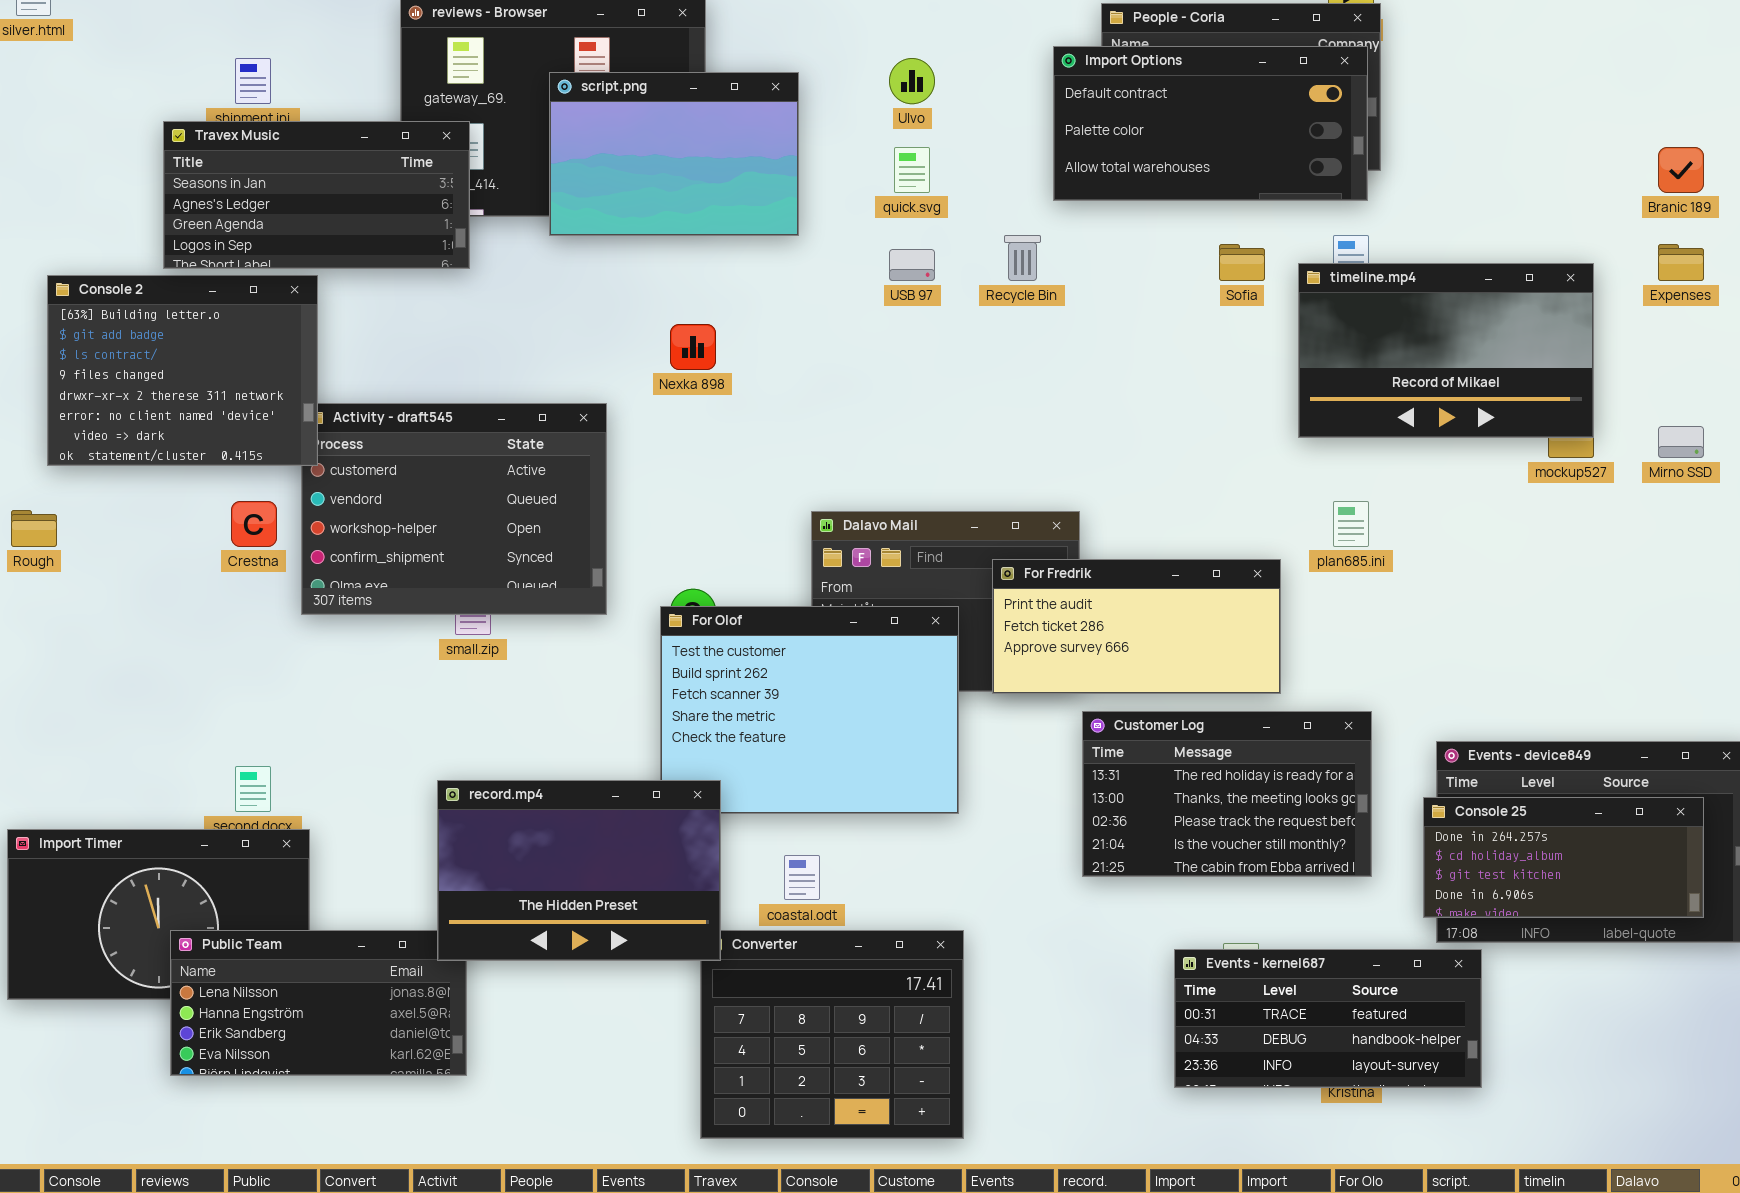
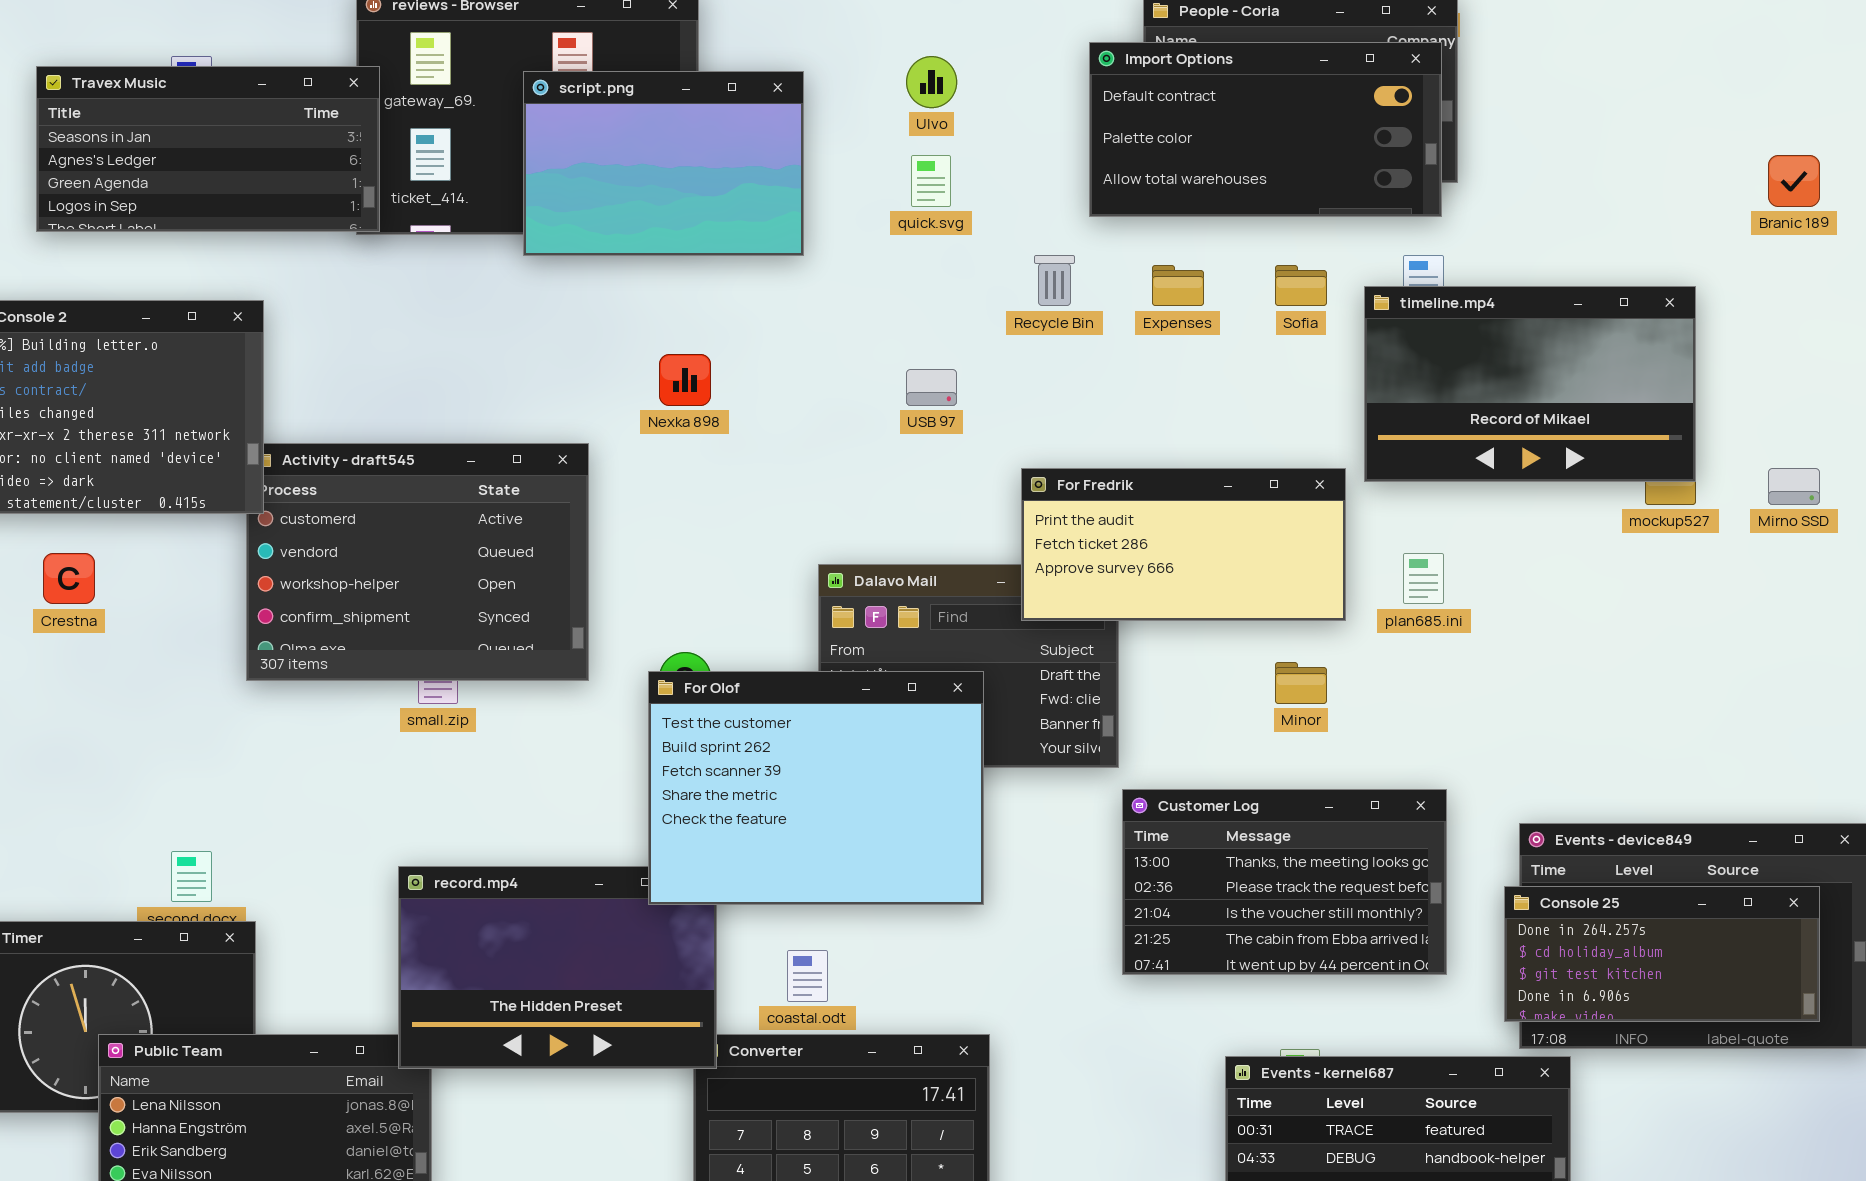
Travex Music: [163,121,470,269] -> [36,66,380,232], moved
Expenses: [1658,244,1704,281] -> [1152,265,1204,306], moved
USB 97: [889,249,935,281] -> [906,369,957,406], moved
Crestna: [231,501,277,547] -> [43,553,95,604], moved
For Fredrik: [992,559,1281,694] -> [1021,468,1346,621], moved
For Olof: [660,606,959,814] -> [648,671,984,905], raised
Customer Log: [1082,711,1372,877] -> [1122,789,1447,975], scrolled down 1 row

